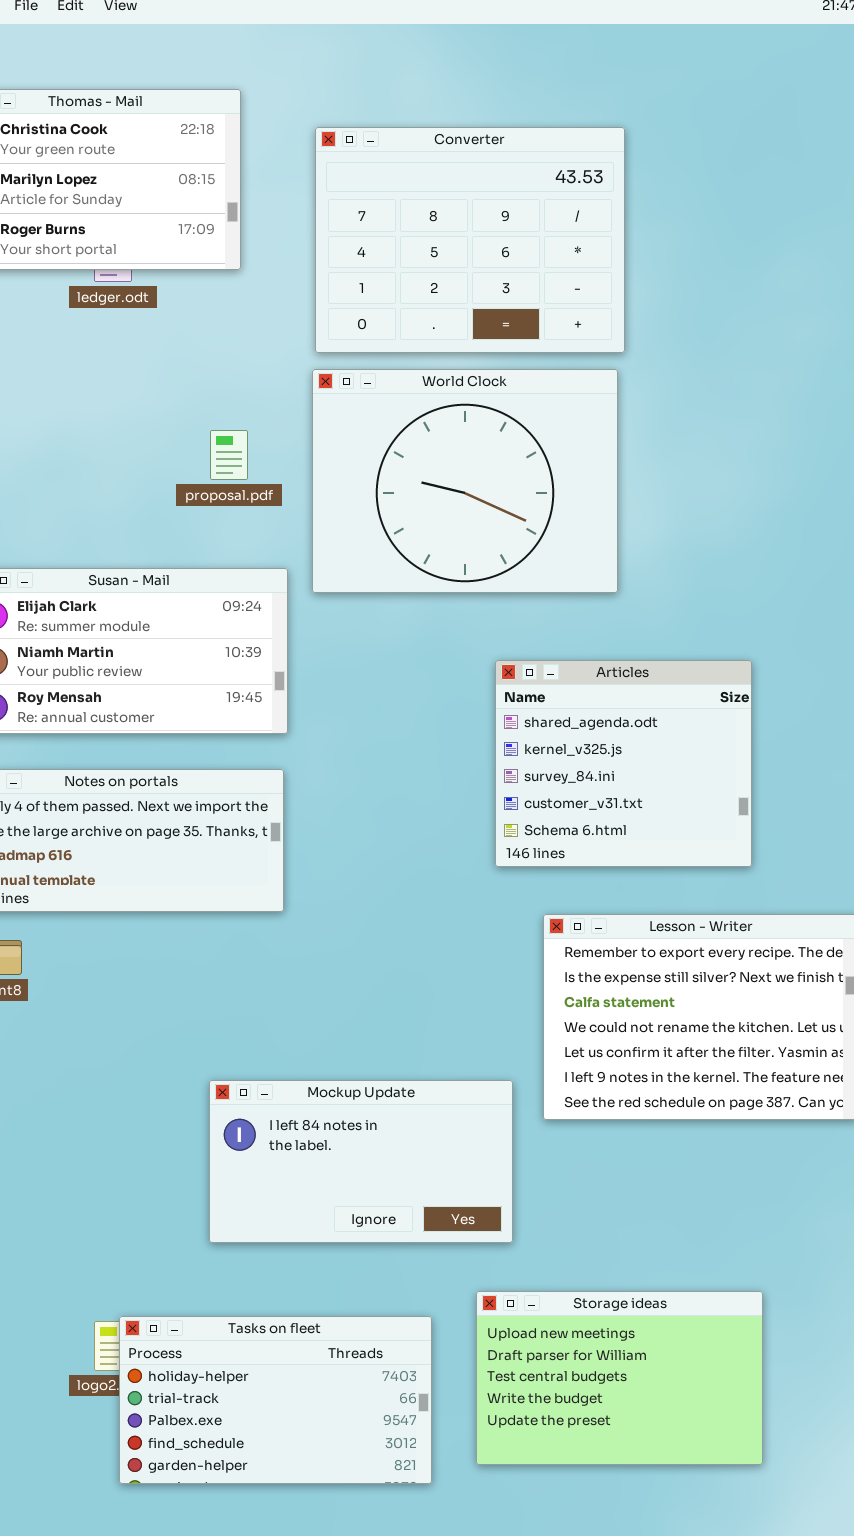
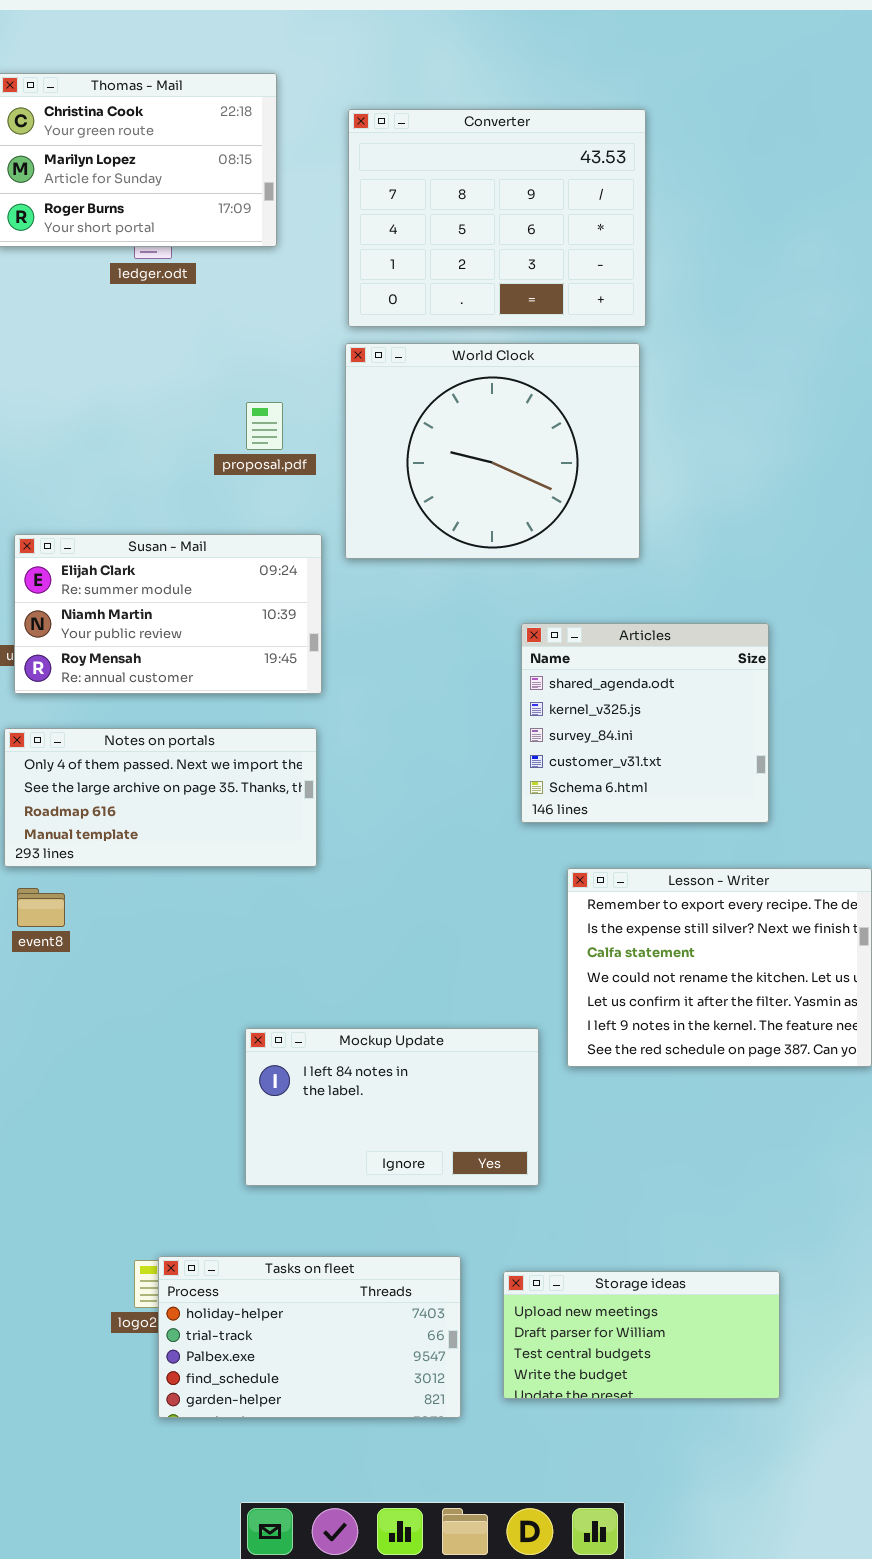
Storage ideas: [476,1291,763,1465] -> [503,1271,780,1399], resized

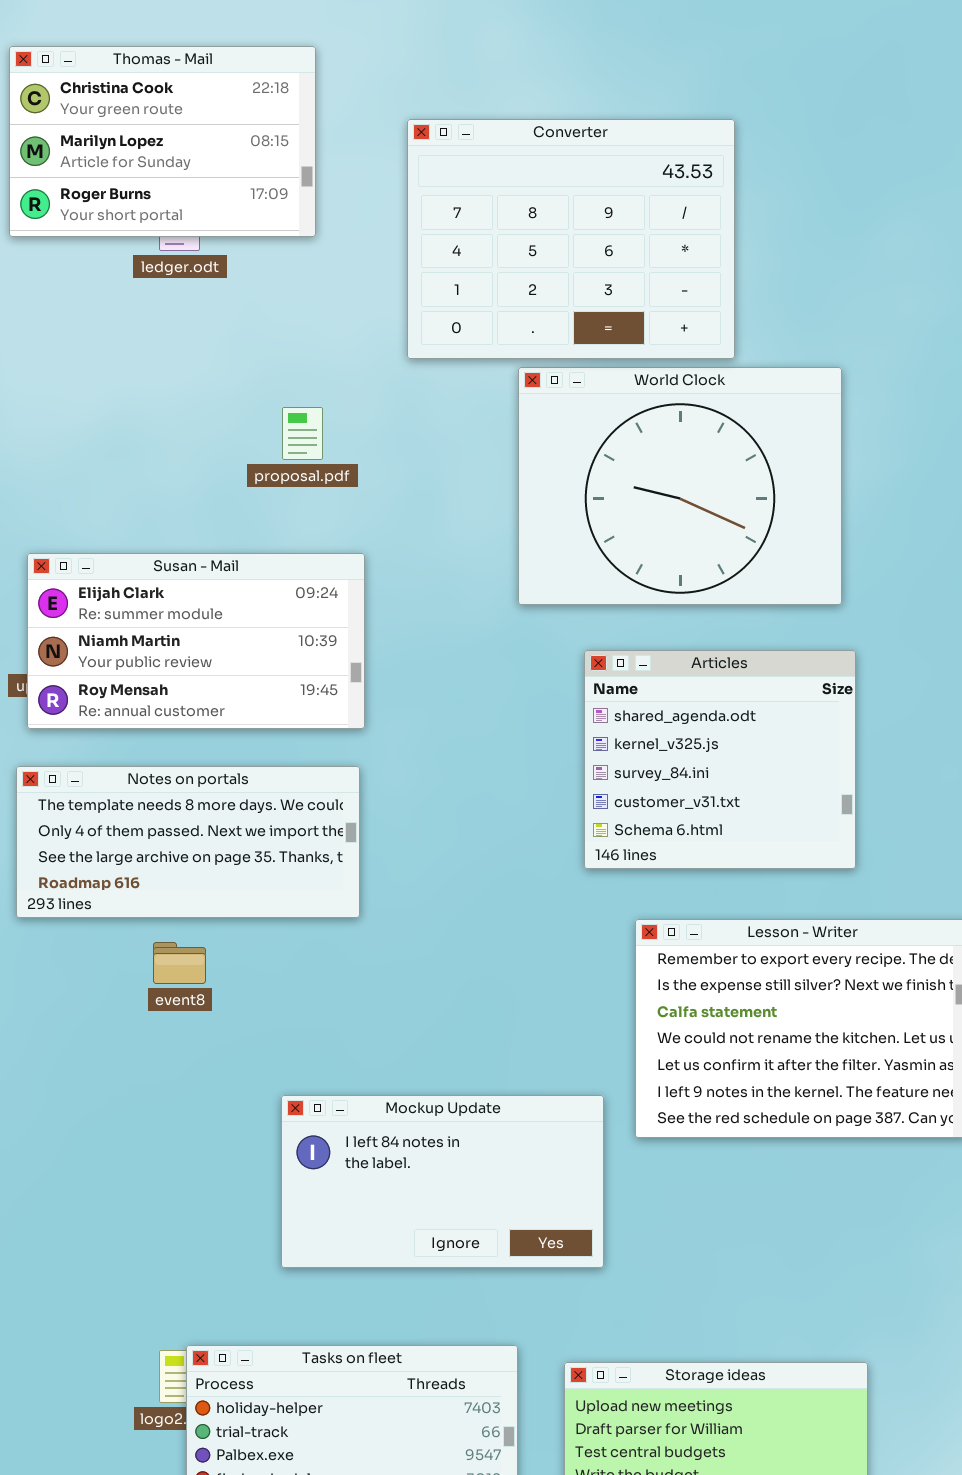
Converter: [348,109,646,327] -> [407,119,735,359], moved
World Clock: [345,343,640,559] -> [518,367,842,605], moved
Notes on portals: [4,728,317,867] -> [16,766,360,918], scrolled up 1 row
event8: [17,888,65,927] -> [153,942,206,984], moved

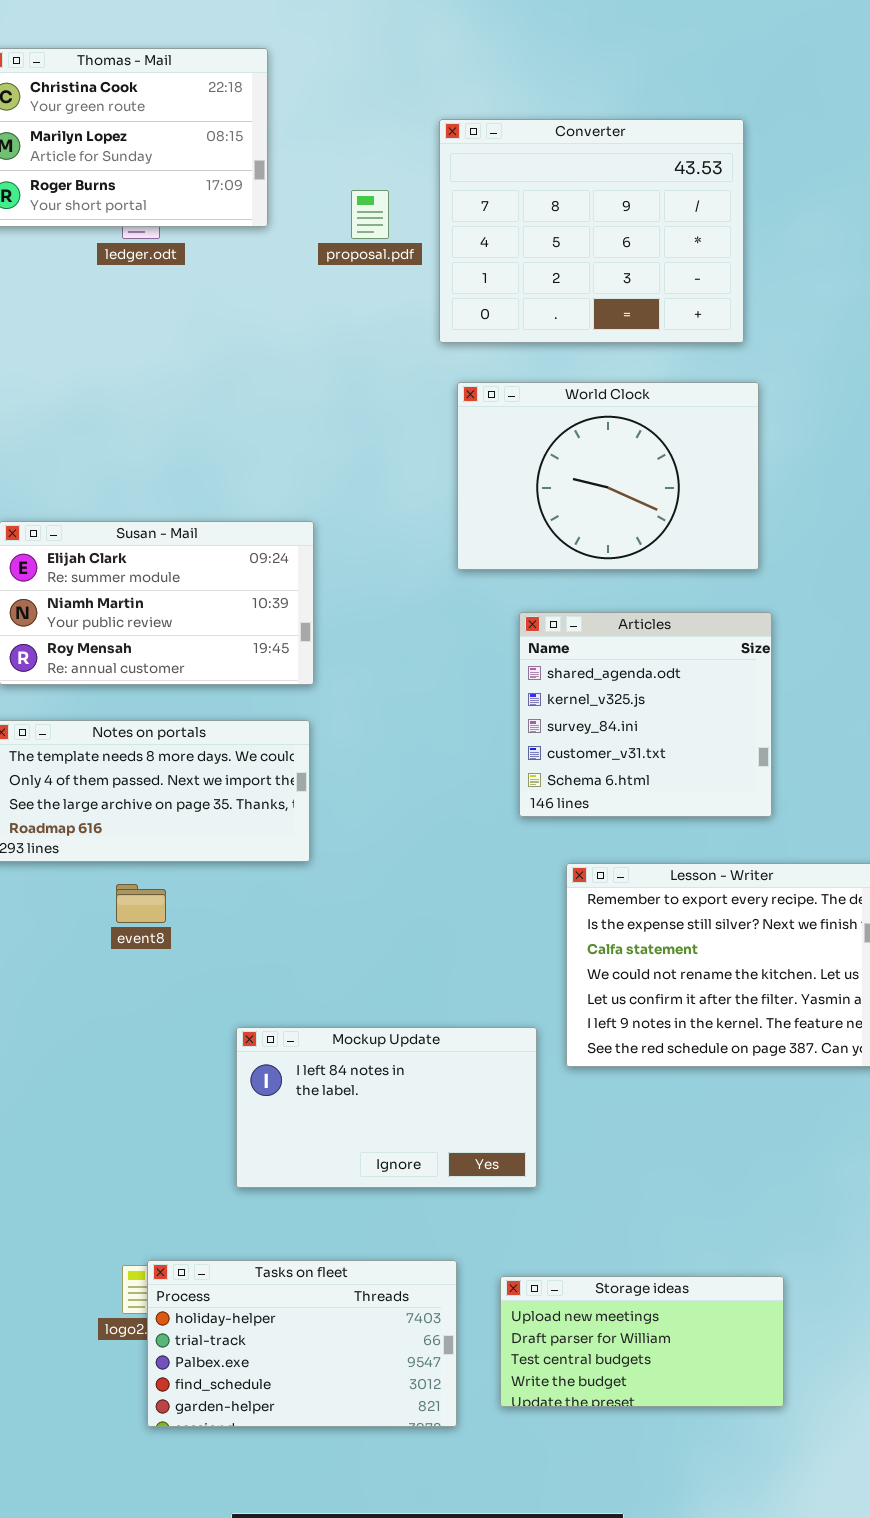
Converter: [407,119,735,359] -> [439,119,744,343], moved
World Clock: [518,367,842,605] -> [457,382,759,570], resized
proposal.pdf: [282,407,323,460] -> [351,190,389,239], moved

